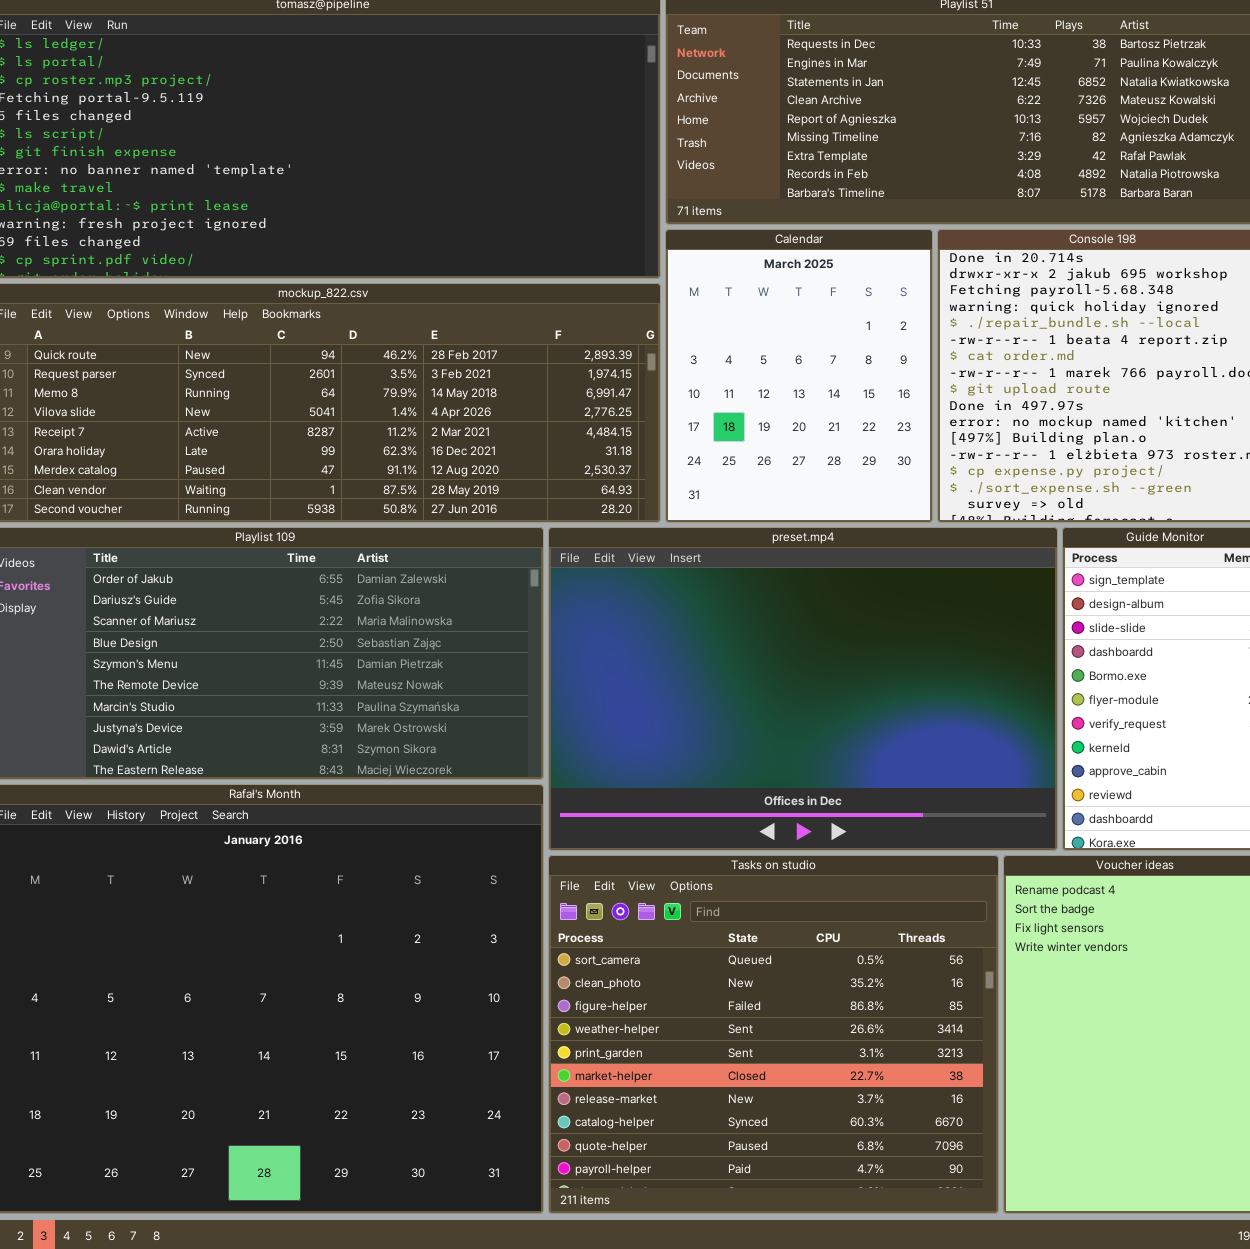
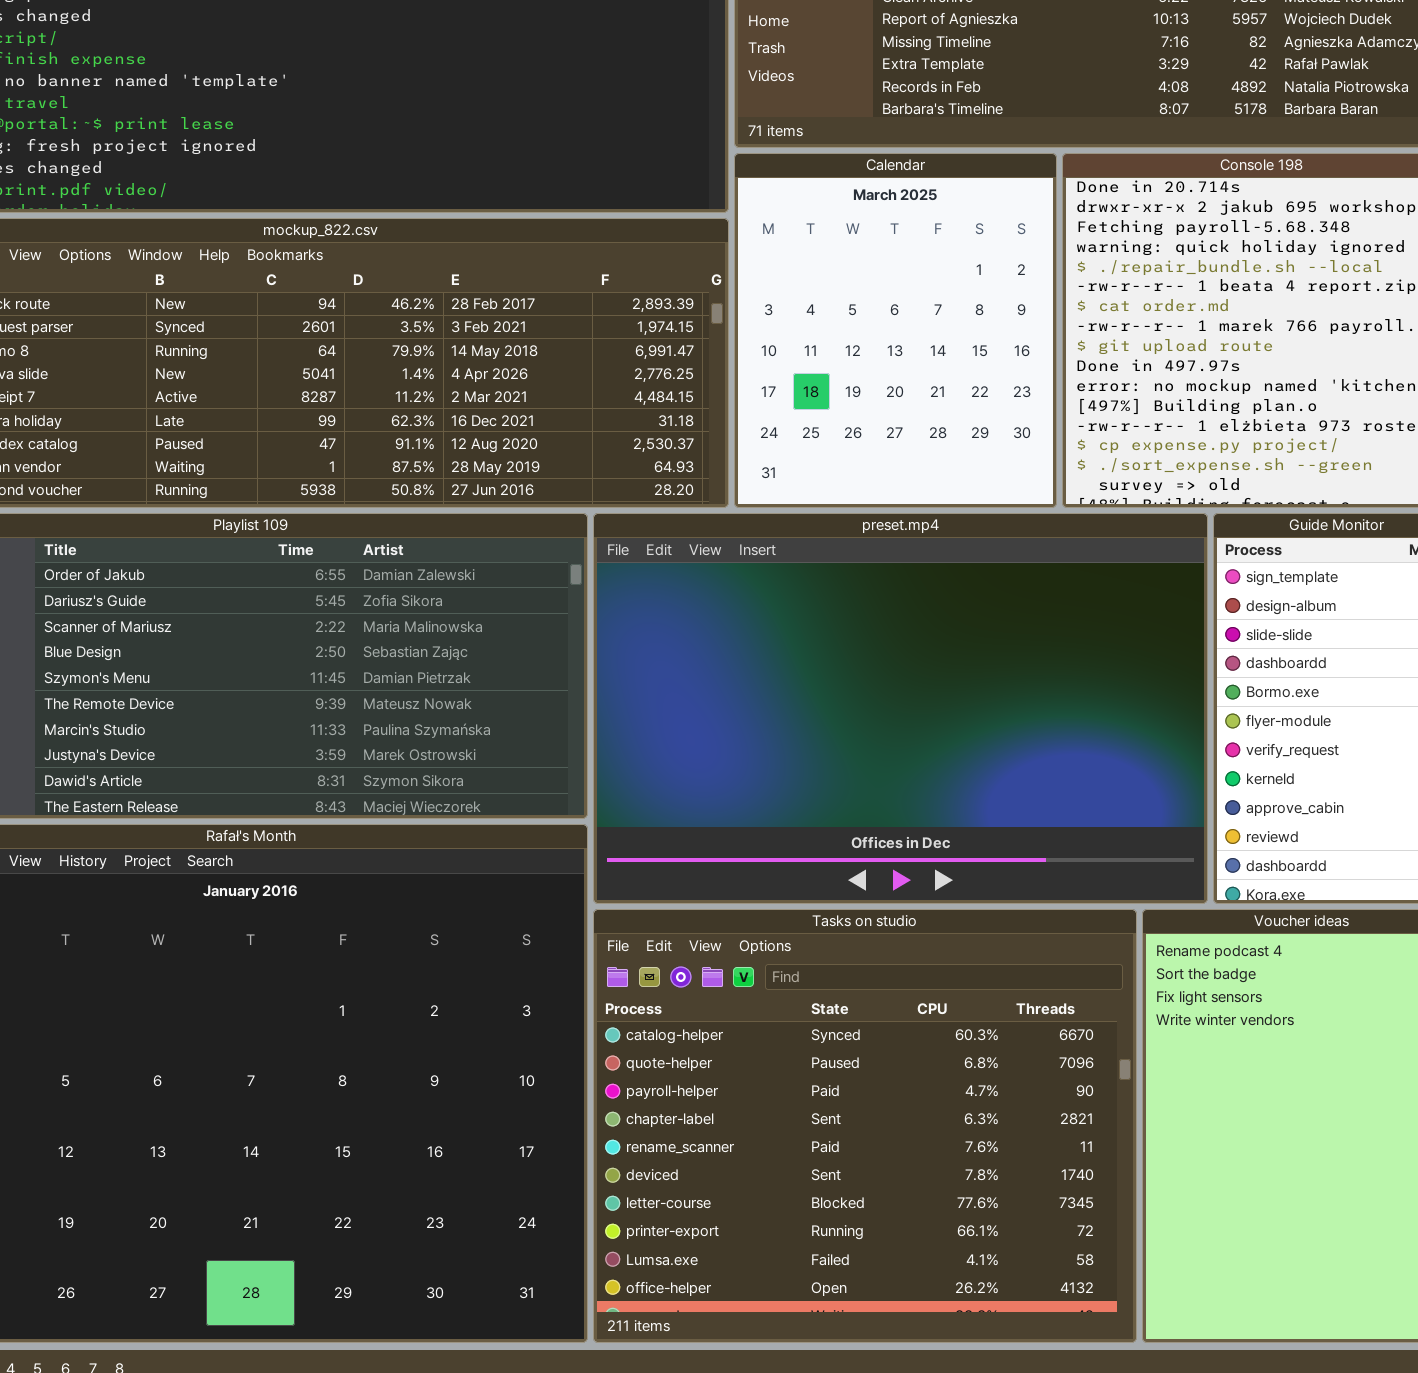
Tasks on studio: [548,855,999,1214] -> [593,909,1137,1343], scrolled down 7 rows

